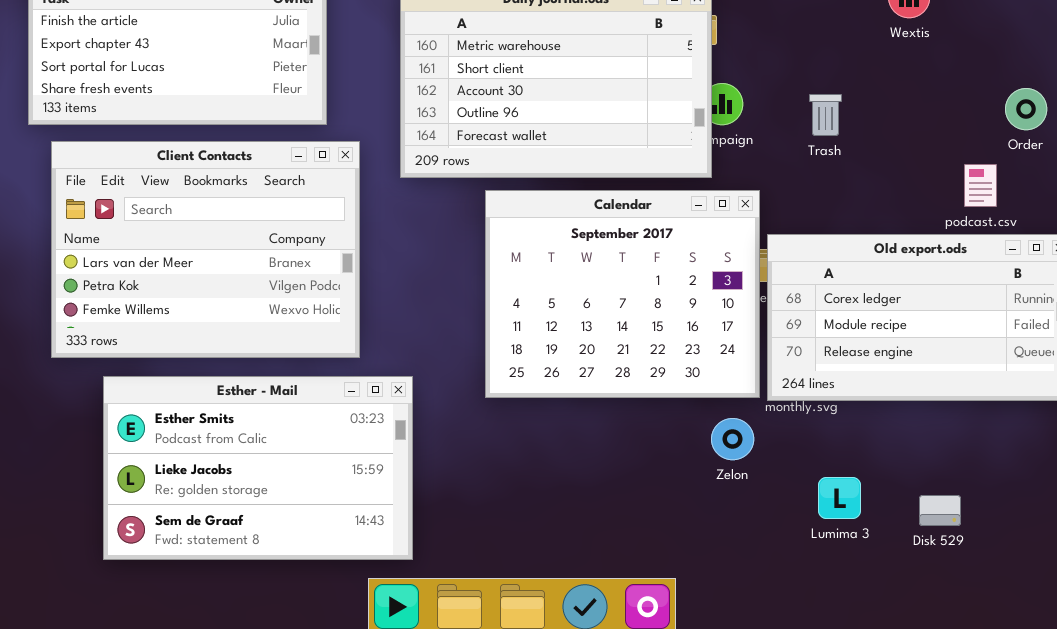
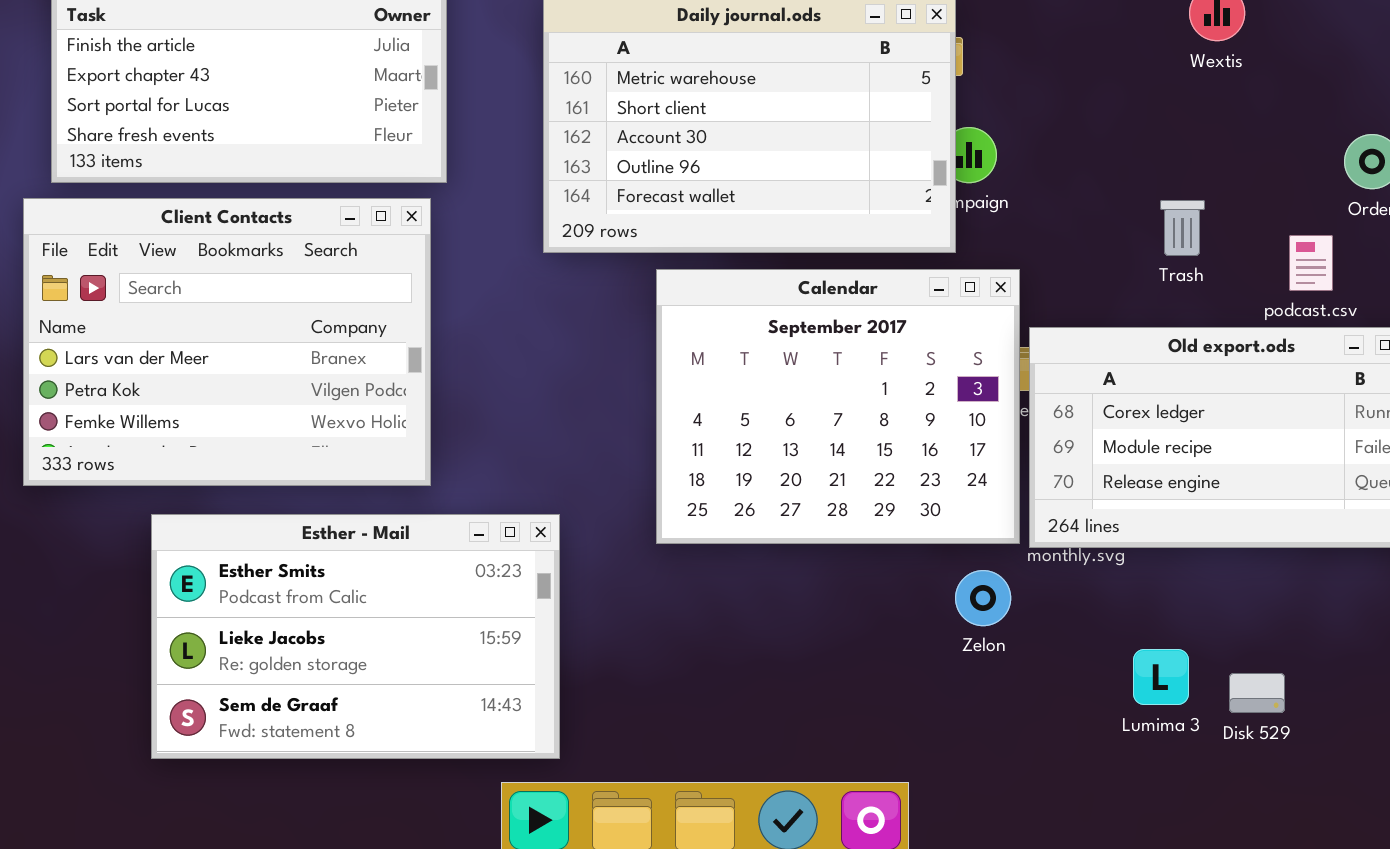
Trash: [809,94,842,136] -> [1160,200,1205,256], moved
Client Contacts: [51,141,360,358] -> [23,198,431,486], moved
Lumima 3: [818,477,861,519] -> [1133,649,1189,705], moved

